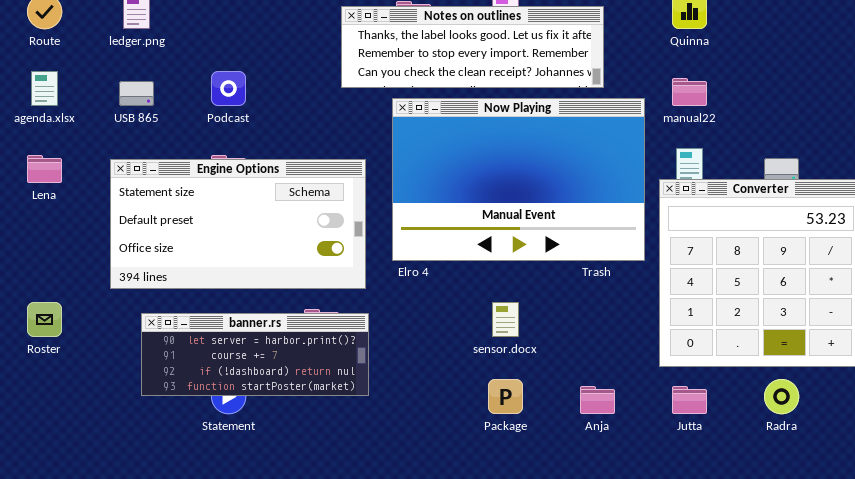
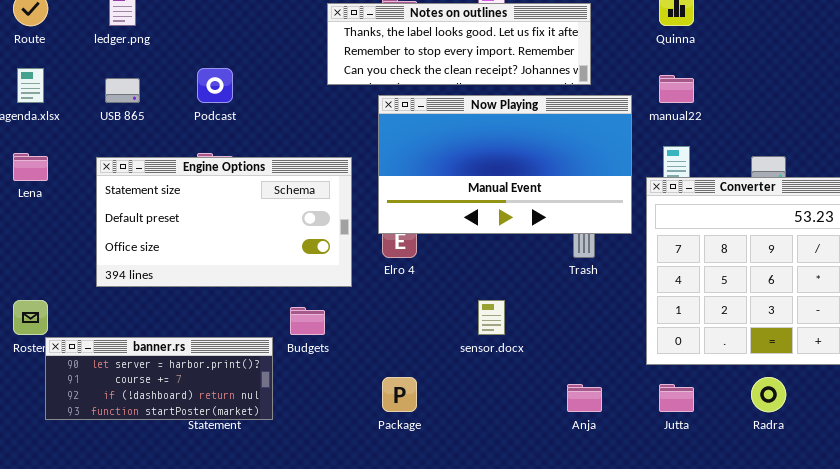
Now Playing: [392,98,645,261] -> [378,95,632,234], resized
banner.rs: [141,313,369,396] -> [45,337,273,420], moved
Package: [488,379,523,414] -> [382,377,417,412], moved

